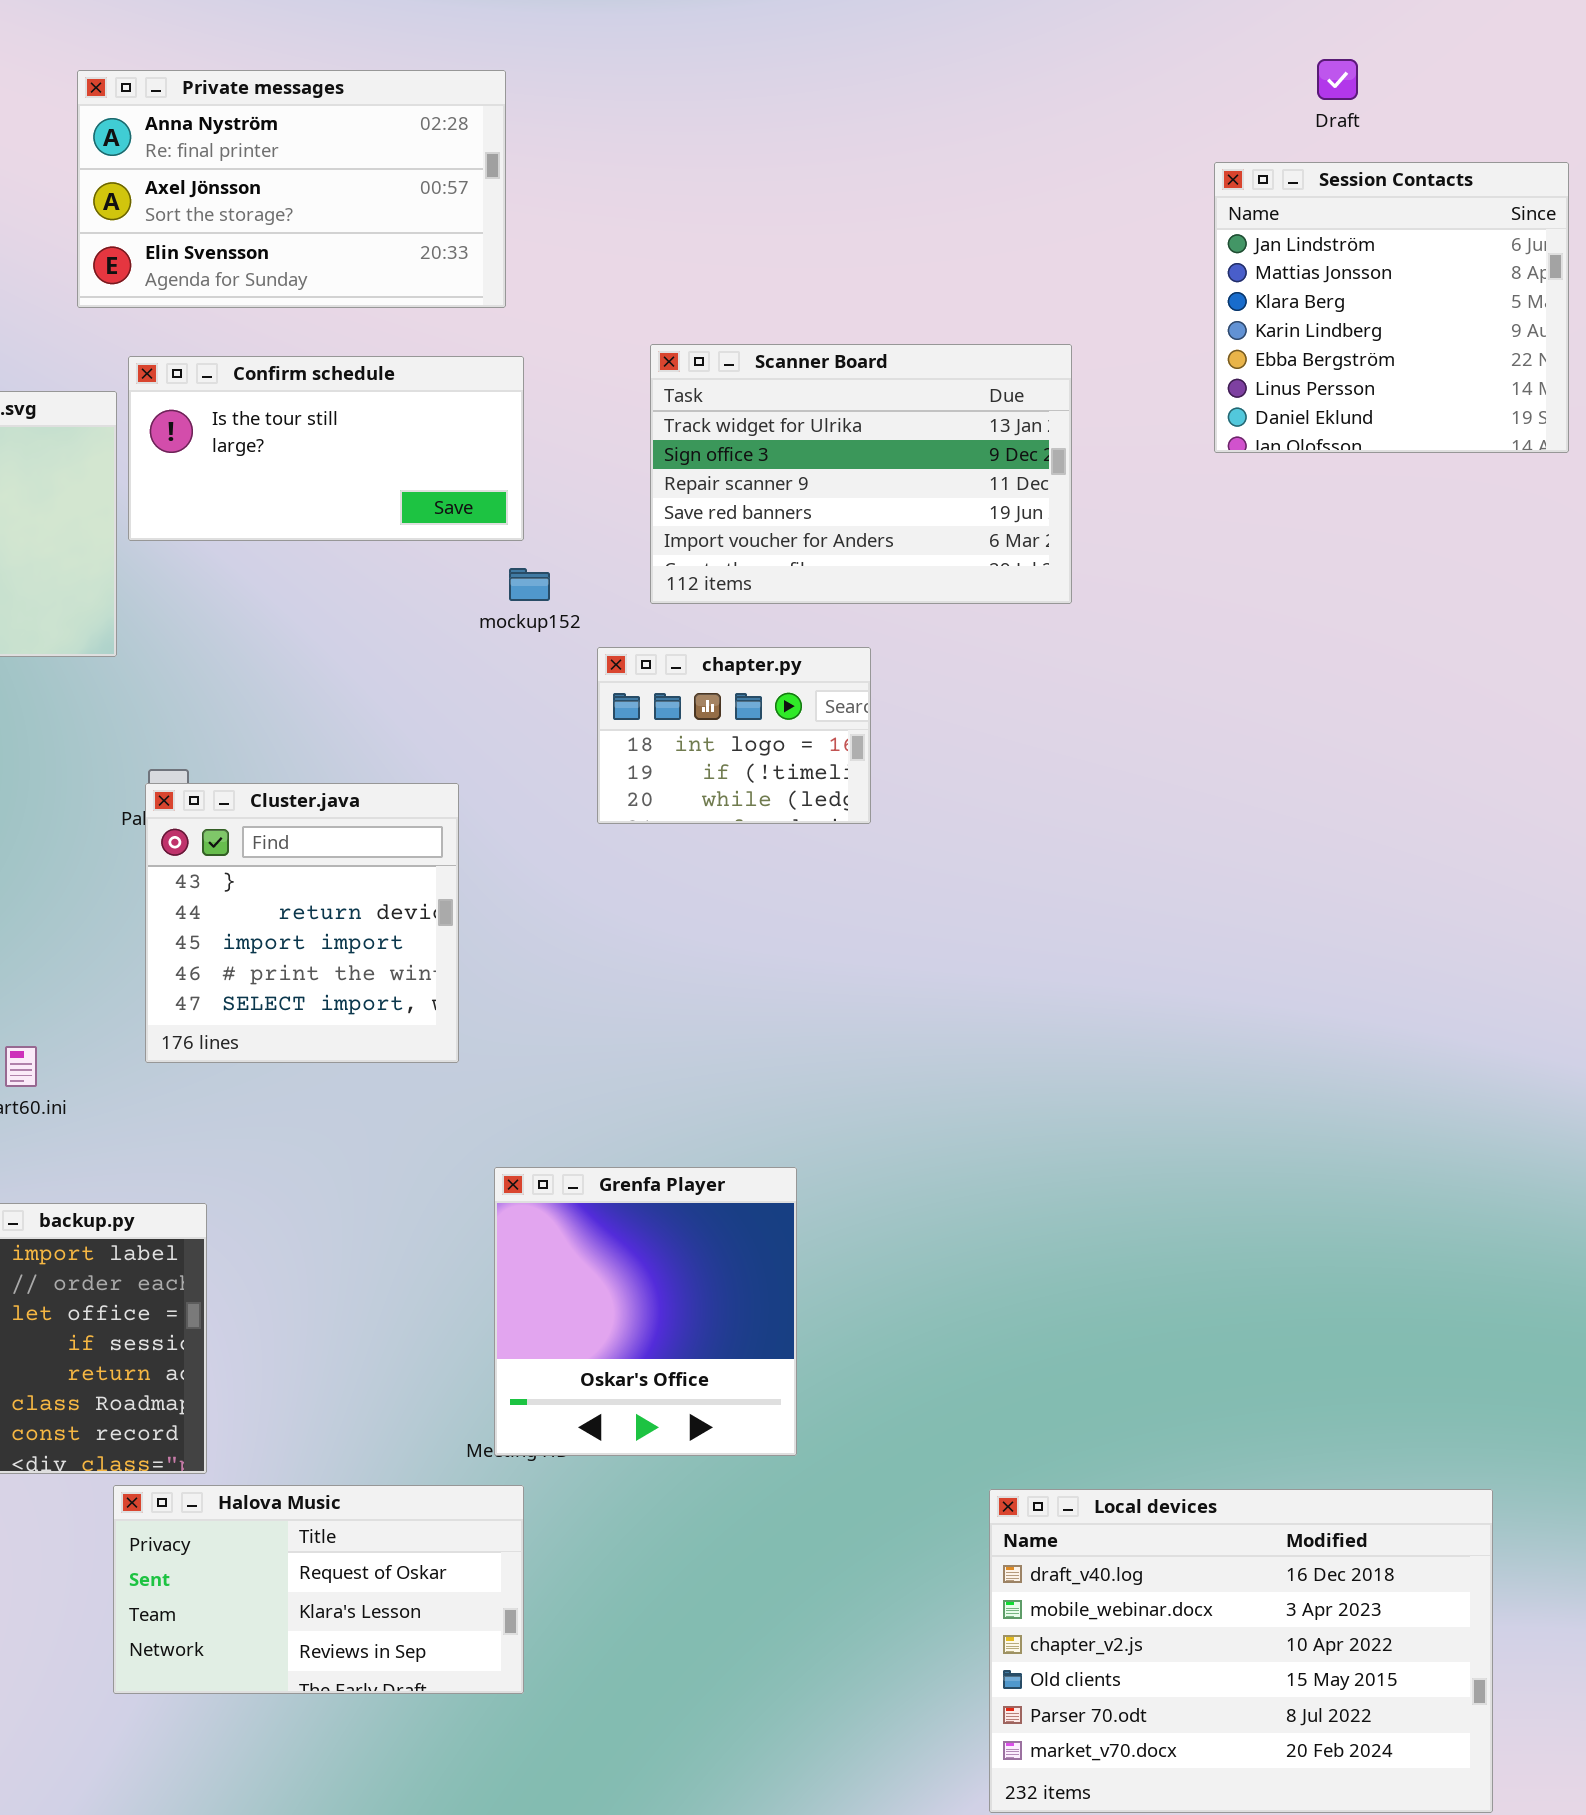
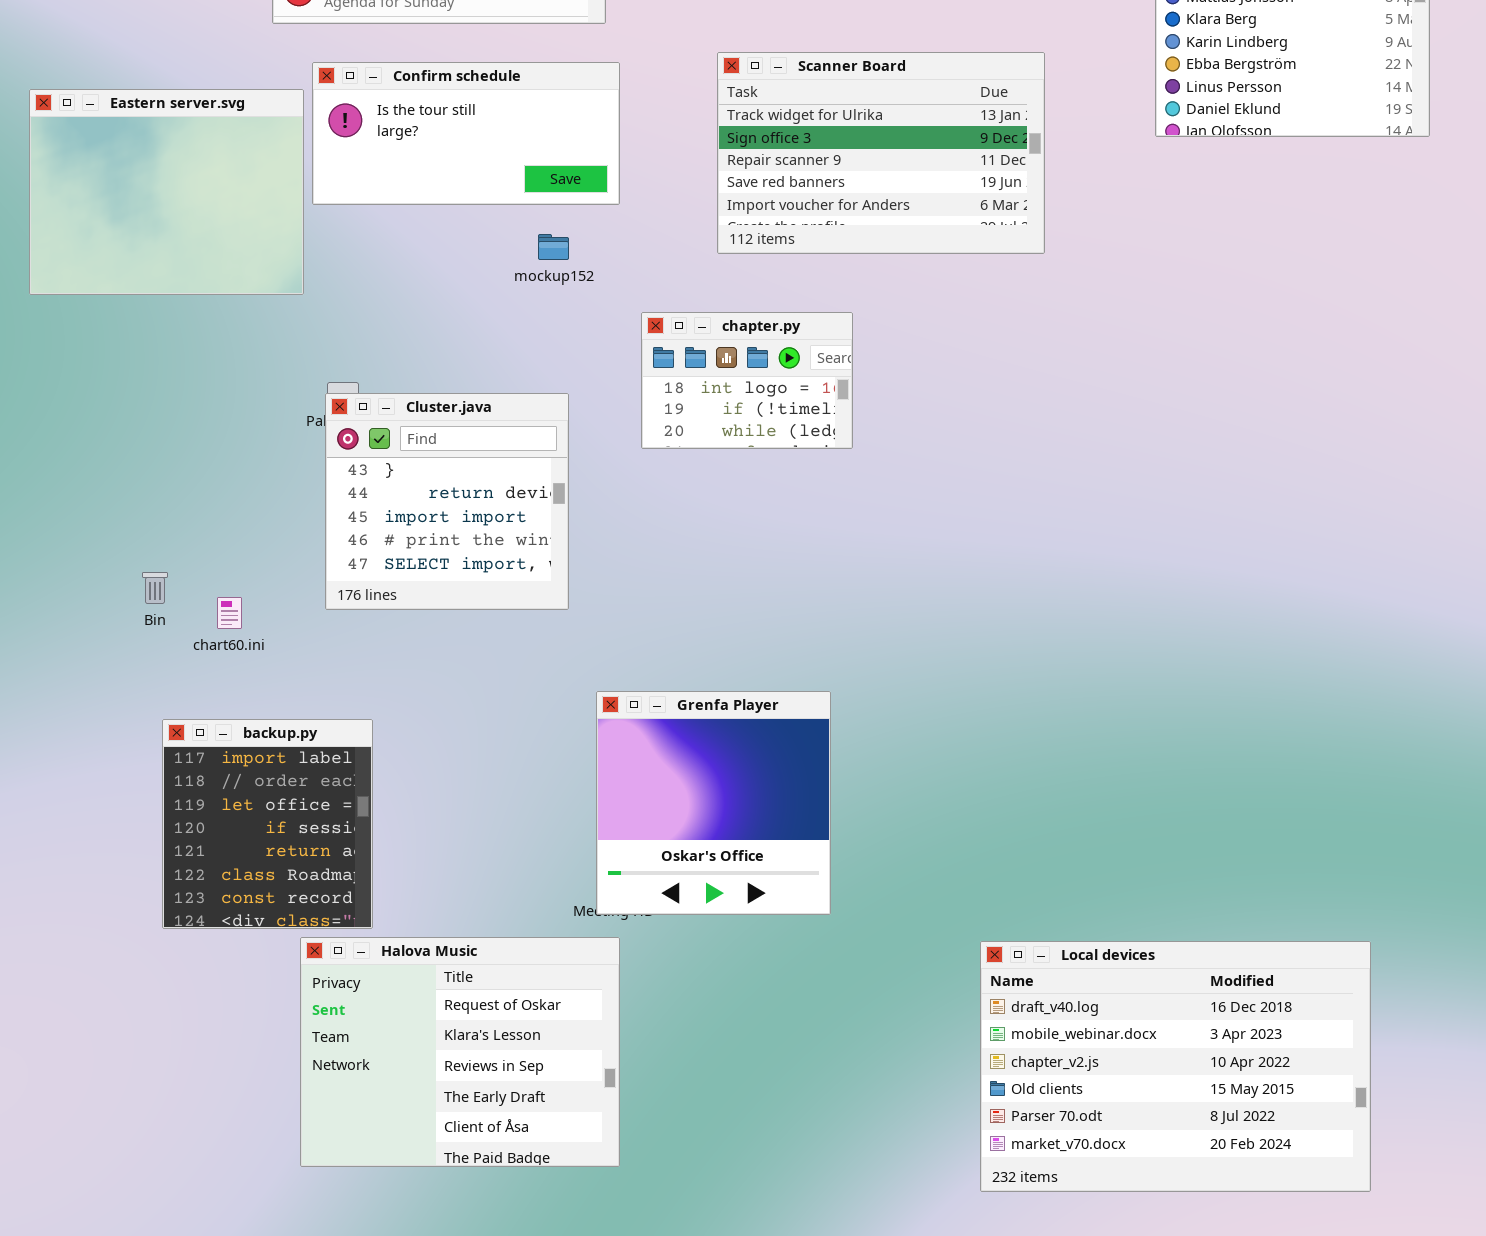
mockup152: [509,568,550,601] -> [538,234,569,260], moved
chapter.py: [597,647,871,824] -> [641,312,853,449], moved
Halova Music: [113,1485,524,1694] -> [300,937,620,1167], resized

